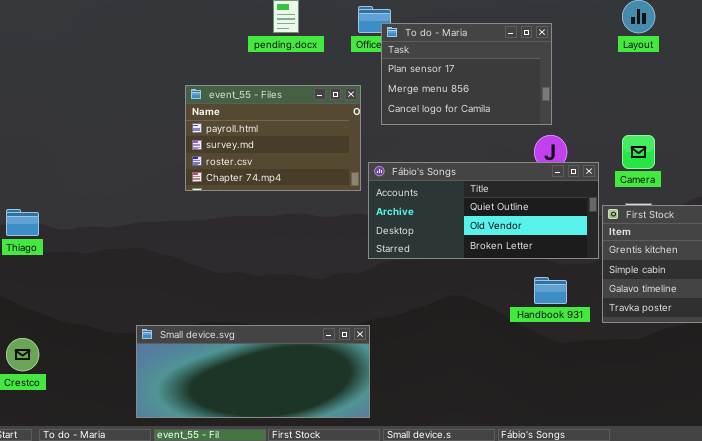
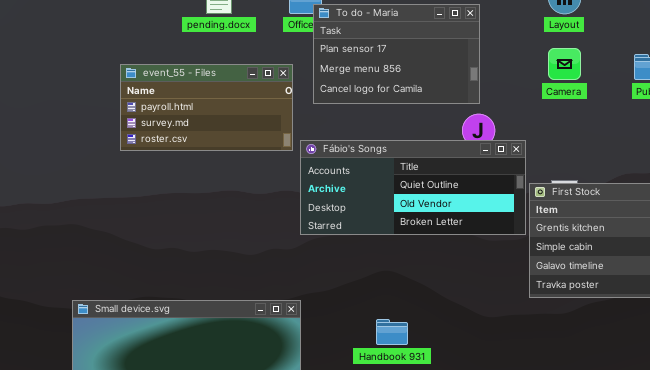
event_55 - Files: [185,85,361,191] -> [120,64,293,151], resized
Camera: [622,135,655,169] -> [548,48,581,80], moved
Handbook 931: [534,277,567,304] -> [376,319,408,345], moved

